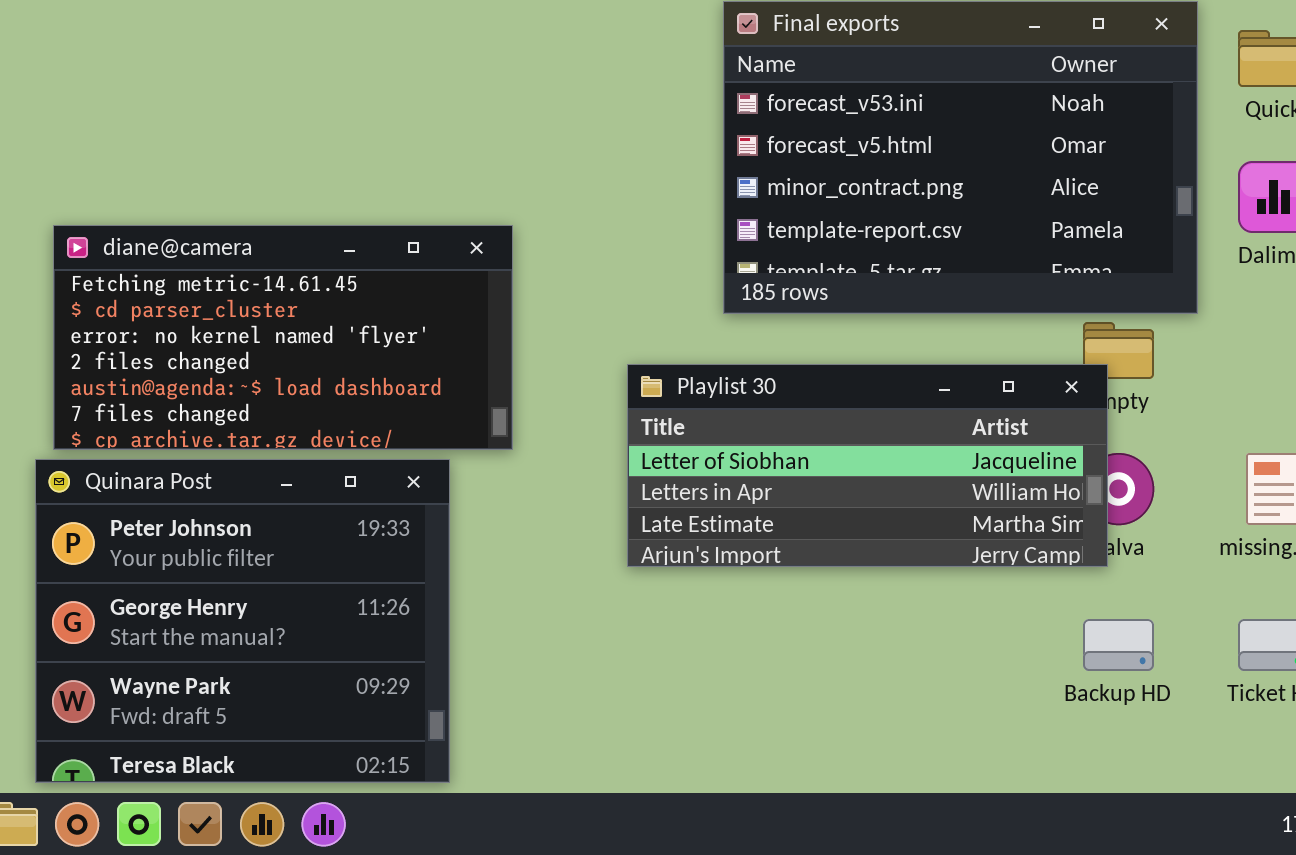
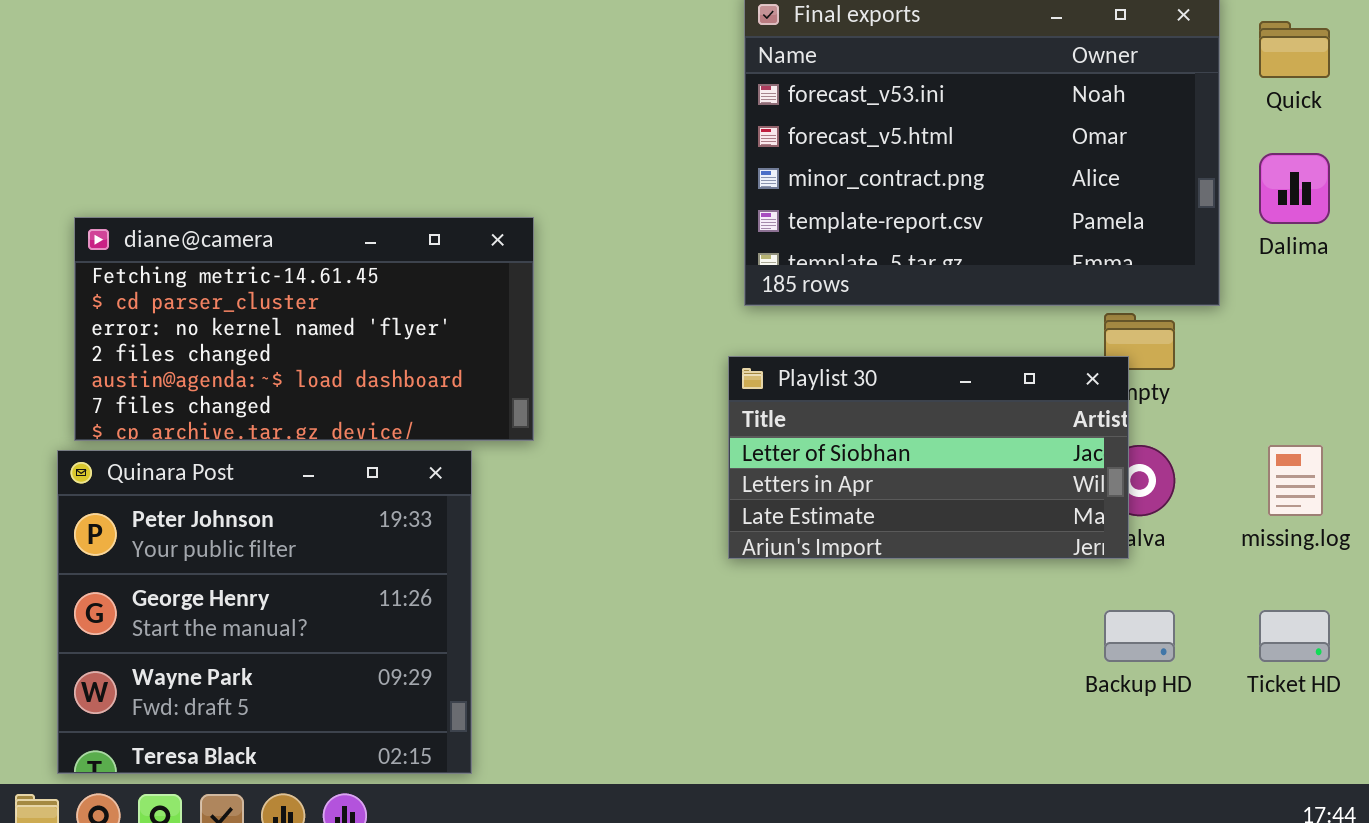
Playlist 30: [627,364,1108,567] -> [728,356,1129,559], resized

